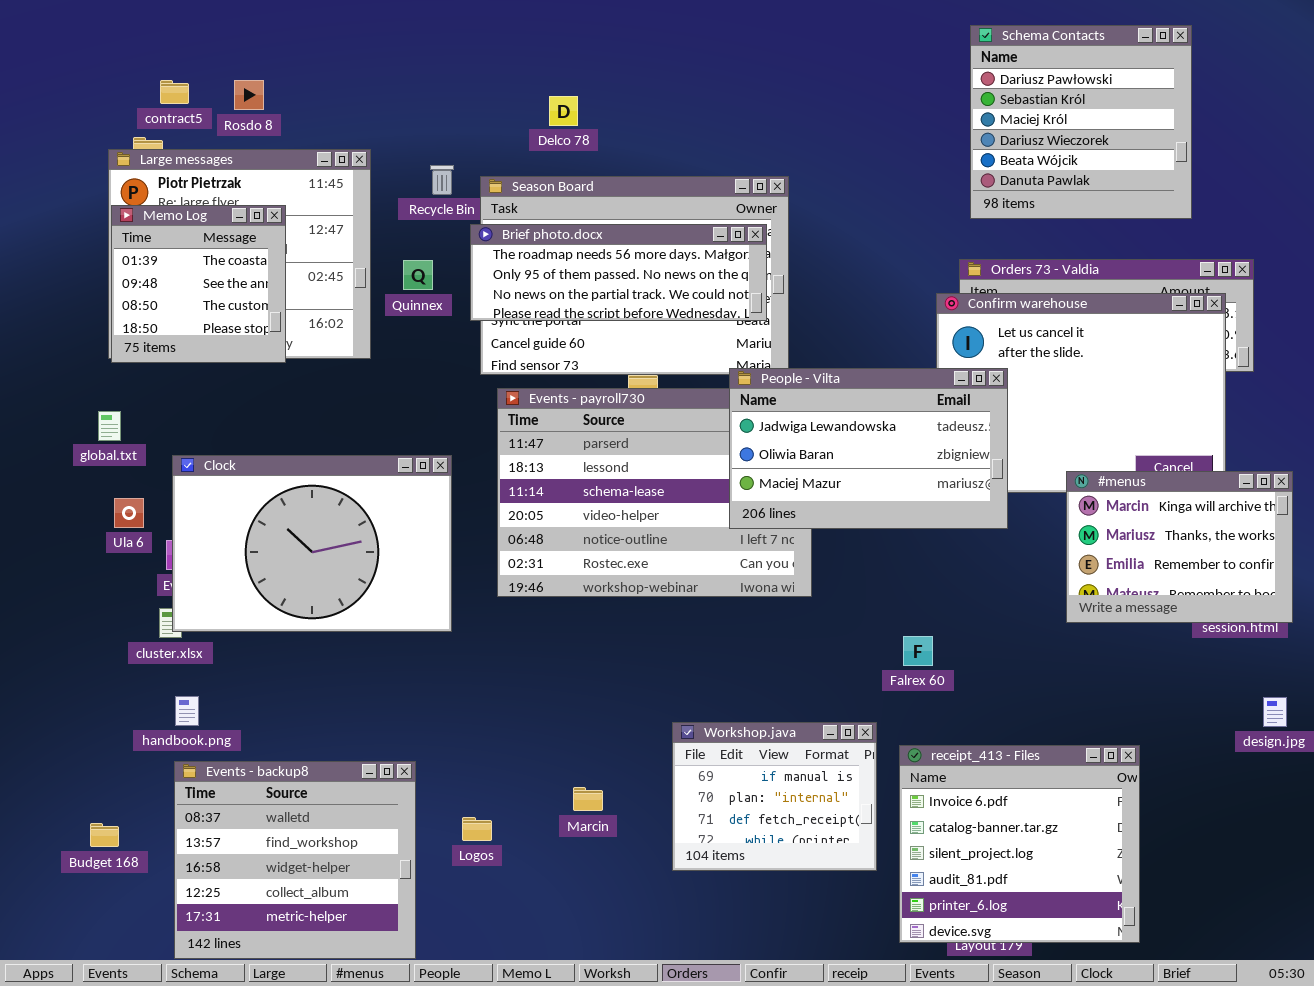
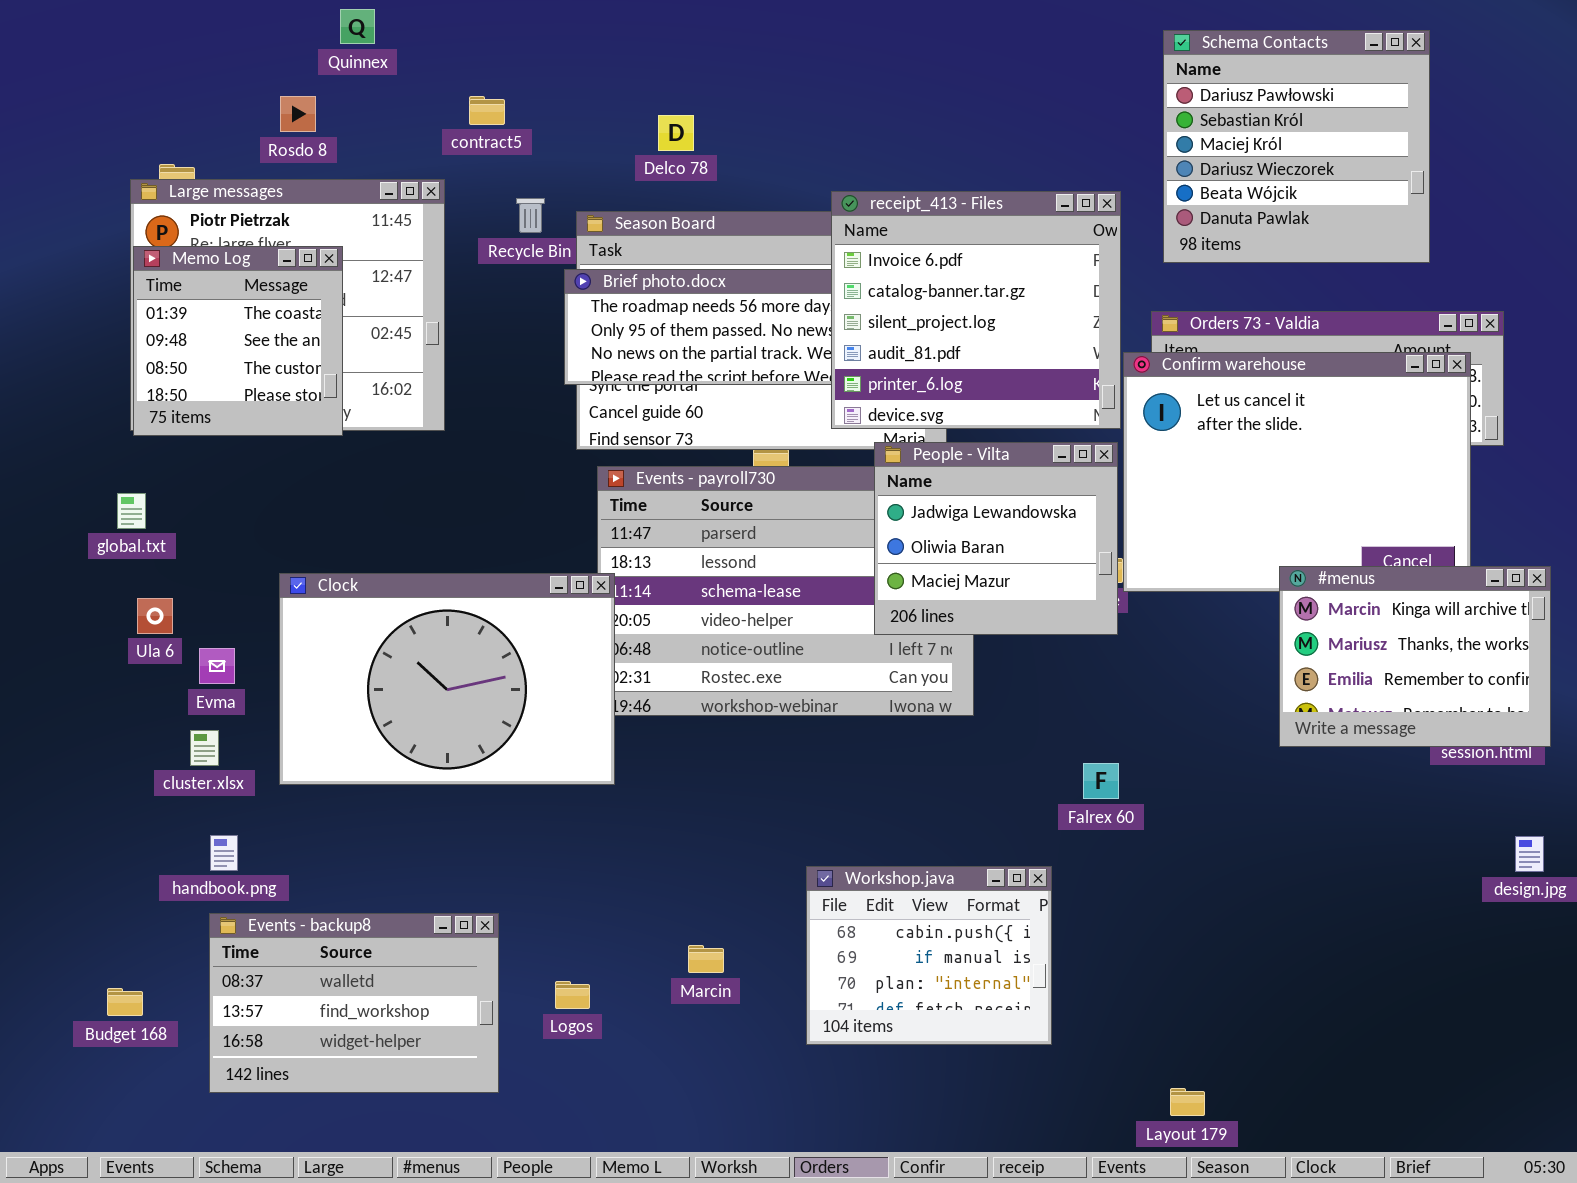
contract5: [160,80,189,104] -> [469,96,505,125], moved
Quinnex: [403,260,433,290] -> [340,9,375,44], moved
People - Vilta: [729,368,1008,529] -> [874,442,1118,635], resized
Clock: [172,455,452,632] -> [279,573,615,785], moved
Workshop.java: [672,722,877,871] -> [806,866,1052,1045], scrolled up 1 row
receipt_413 - Files: [899,745,1140,943] -> [831,191,1121,429], moved
Events - backup8: [174,761,416,959] -> [209,913,499,1093], resized

